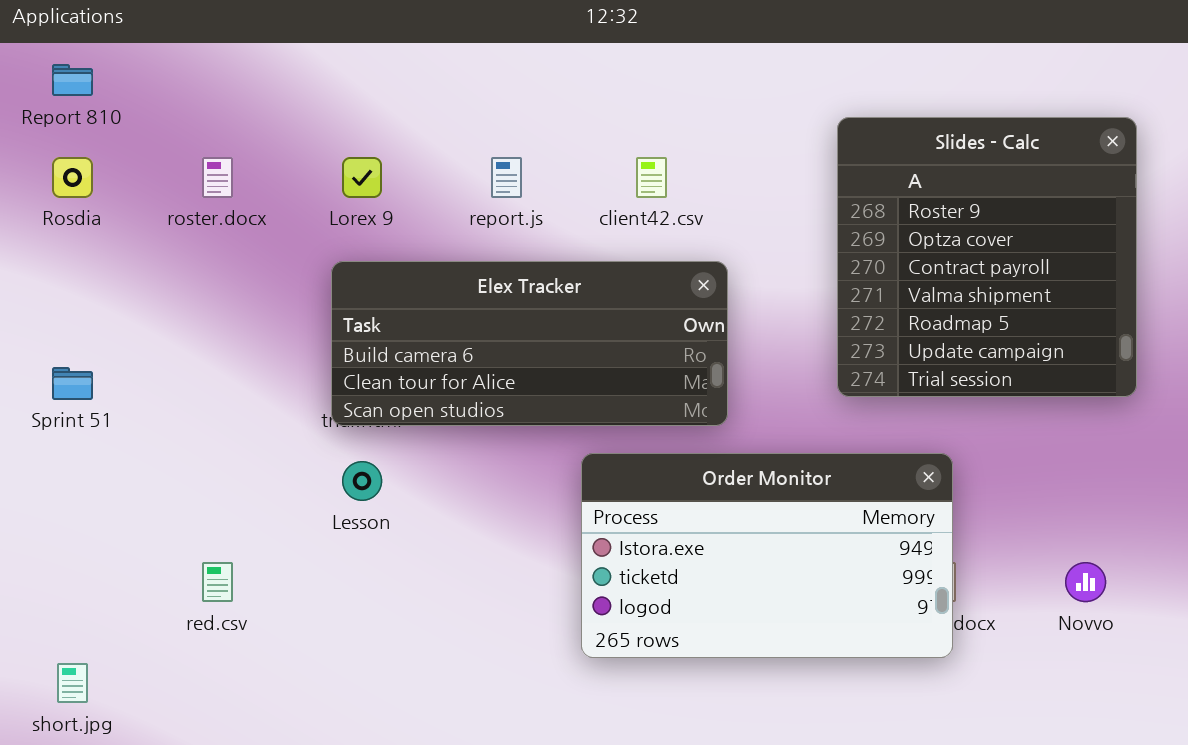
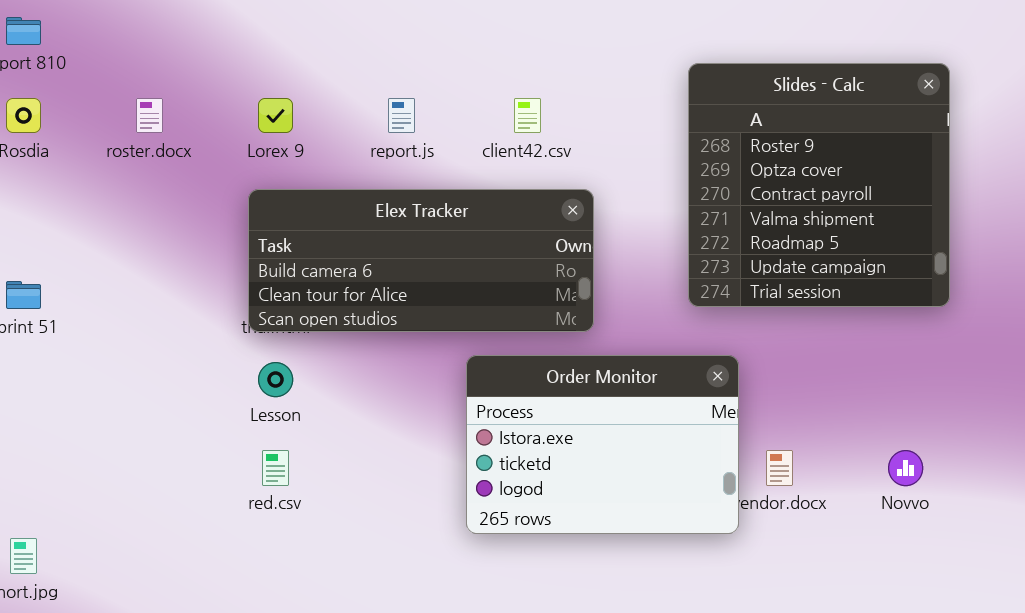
Order Monitor: [581,453,953,658] -> [466,355,739,534], resized
red.csv: [202,562,233,602] -> [262,450,289,486], moved

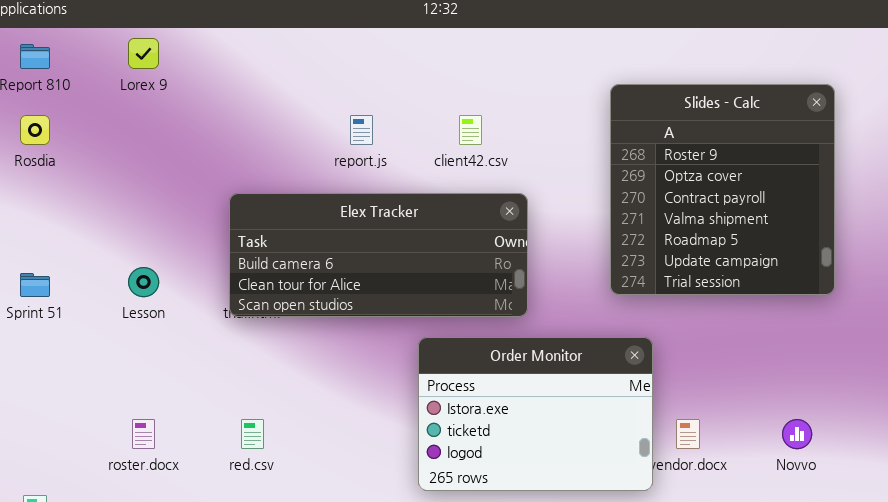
roster.docx: [136,98,163,133] -> [132,419,155,449], moved
Lorex 9: [258,98,293,133] -> [128,38,159,69], moved
Lesson: [258,362,293,397] -> [128,267,159,297], moved

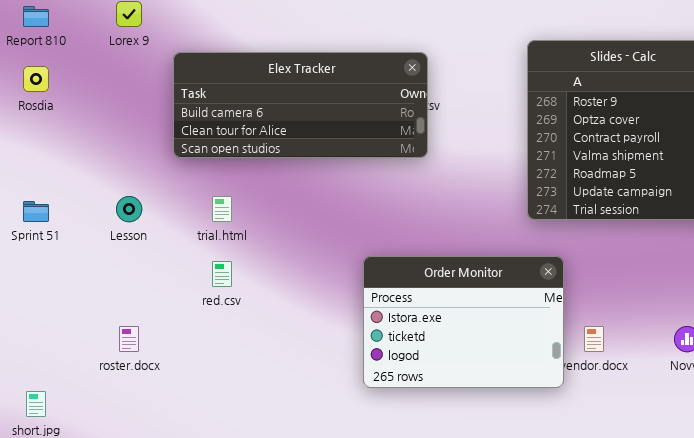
Elex Tracker: [229,193,528,317] -> [173,52,428,158], moved
red.csv: [241,419,264,449] -> [212,261,232,287], moved

